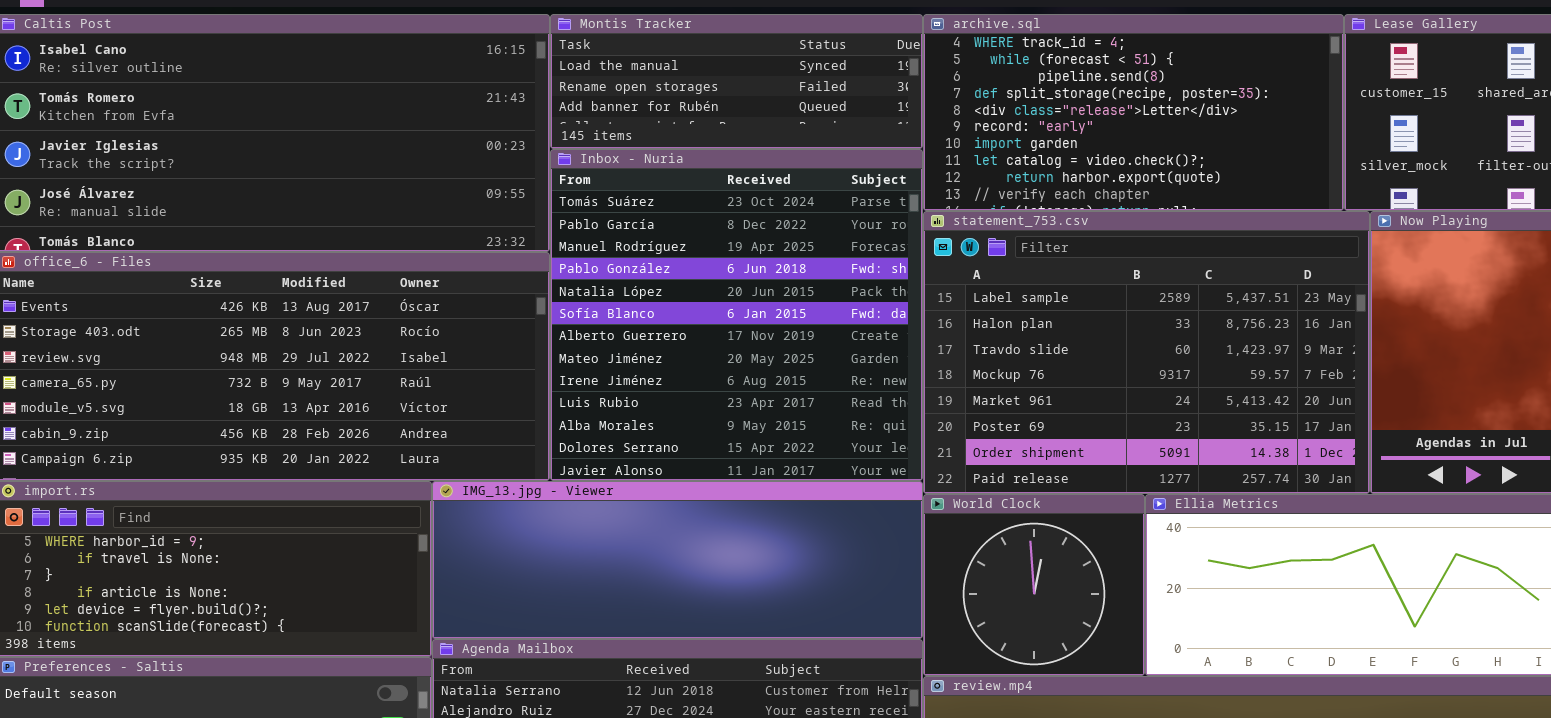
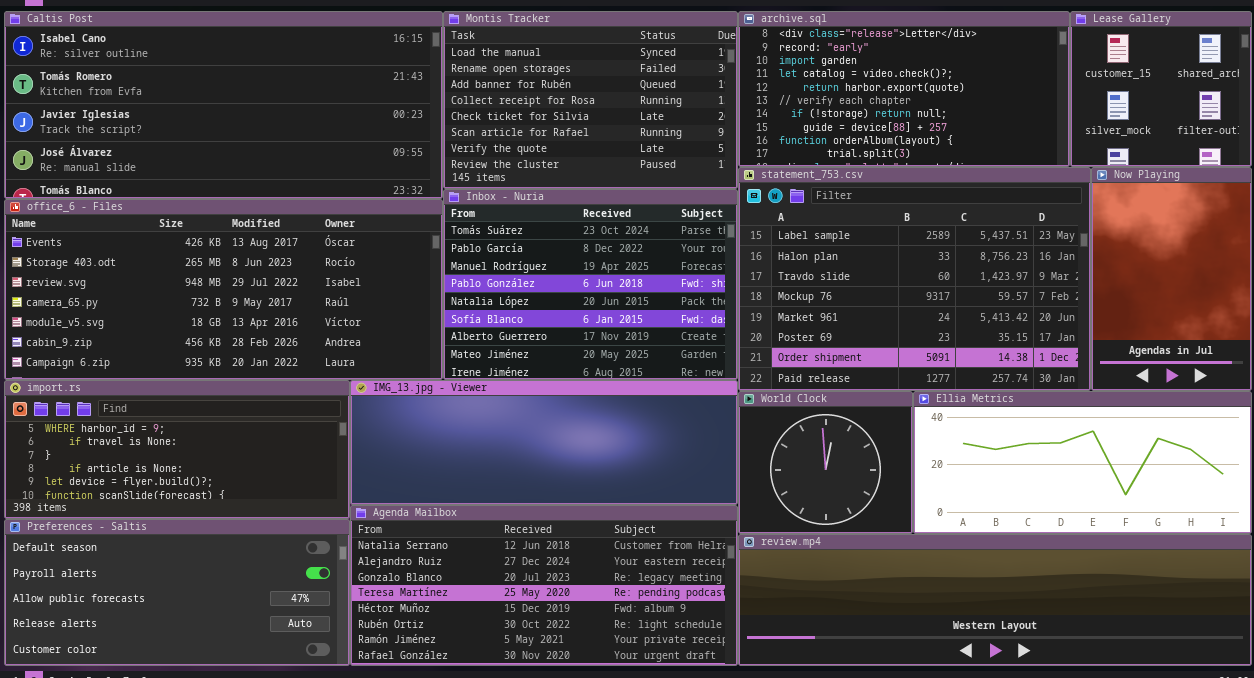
Montis Tracker: [550,14,923,149] -> [443,11,738,189], resized
archive.sql: [923,14,1344,211] -> [738,11,1070,167], scrolled down 4 rows
Inbox - Nuria: [550,149,923,481] -> [443,189,738,380], resized

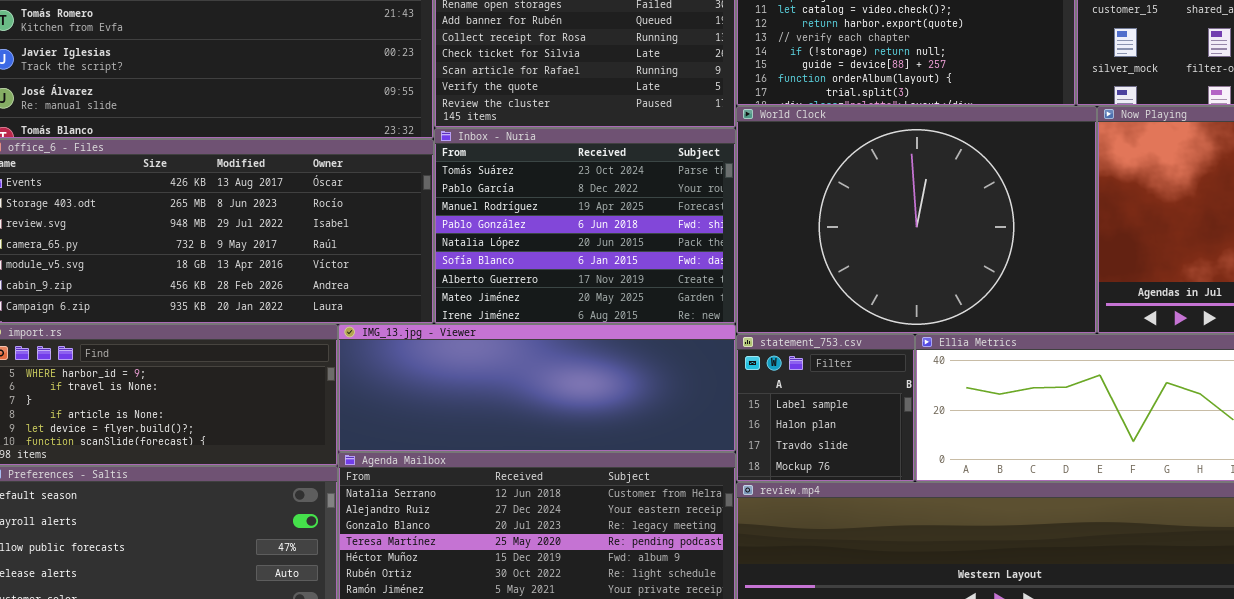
statement_753.csv: [738,167,1091,391] -> [736,334,915,482], moved, resized
World Clock: [738,391,913,534] -> [736,106,1097,334], moved, resized

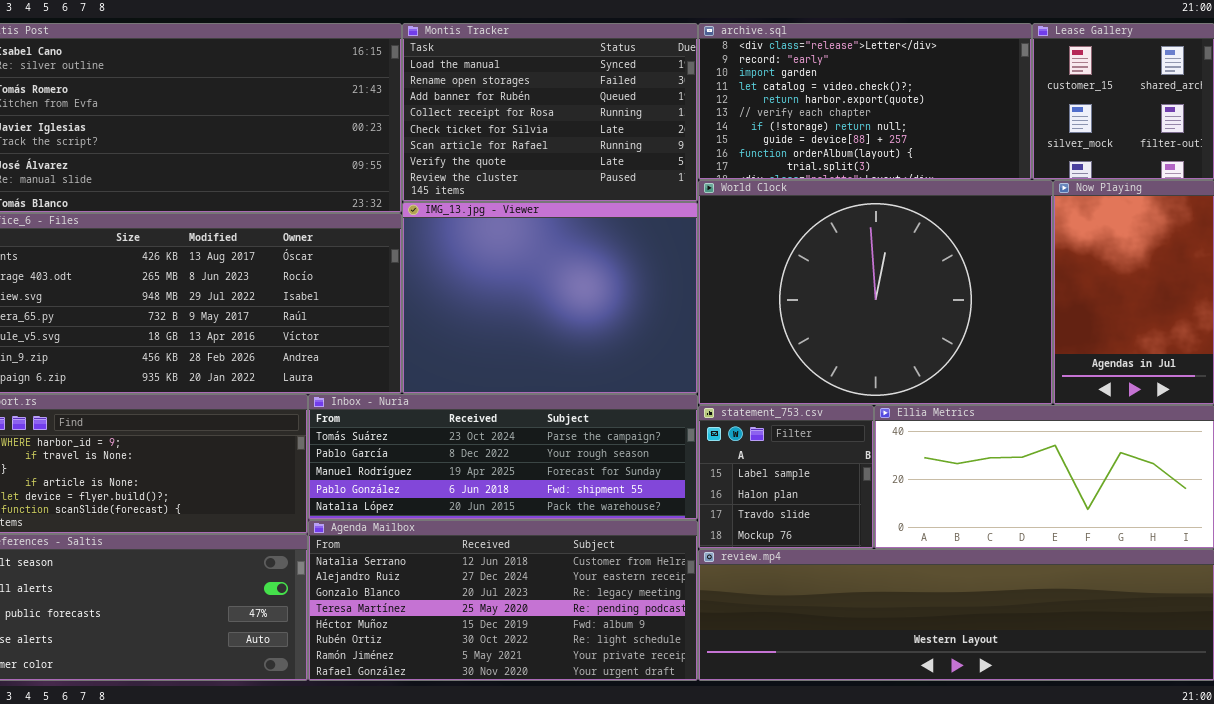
Inbox - Nuria: [434,128,736,324] -> [308,394,698,520], moved, resized
IMG_13.jpg - Viewer: [338,324,736,452] -> [402,202,698,394], moved, resized

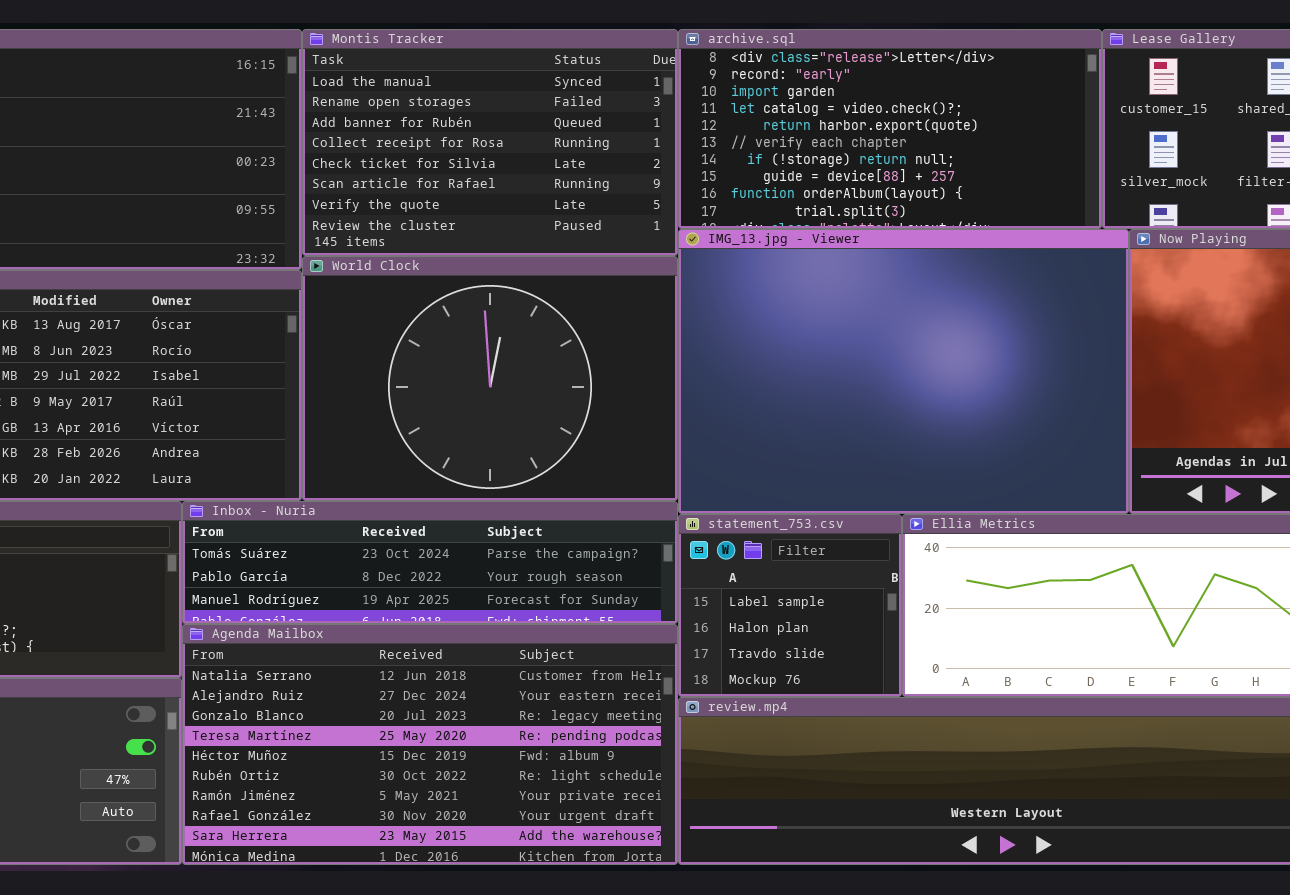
World Clock: [698,180,1053,405] -> [302,256,678,501], moved, resized
IMG_13.jpg - Viewer: [402,202,698,394] -> [678,229,1129,514], moved, resized
Inbox - Nuria: [308,394,698,520] -> [182,501,678,624], resized
Agenda Mailbox: [308,520,698,681] -> [182,624,678,865], resized

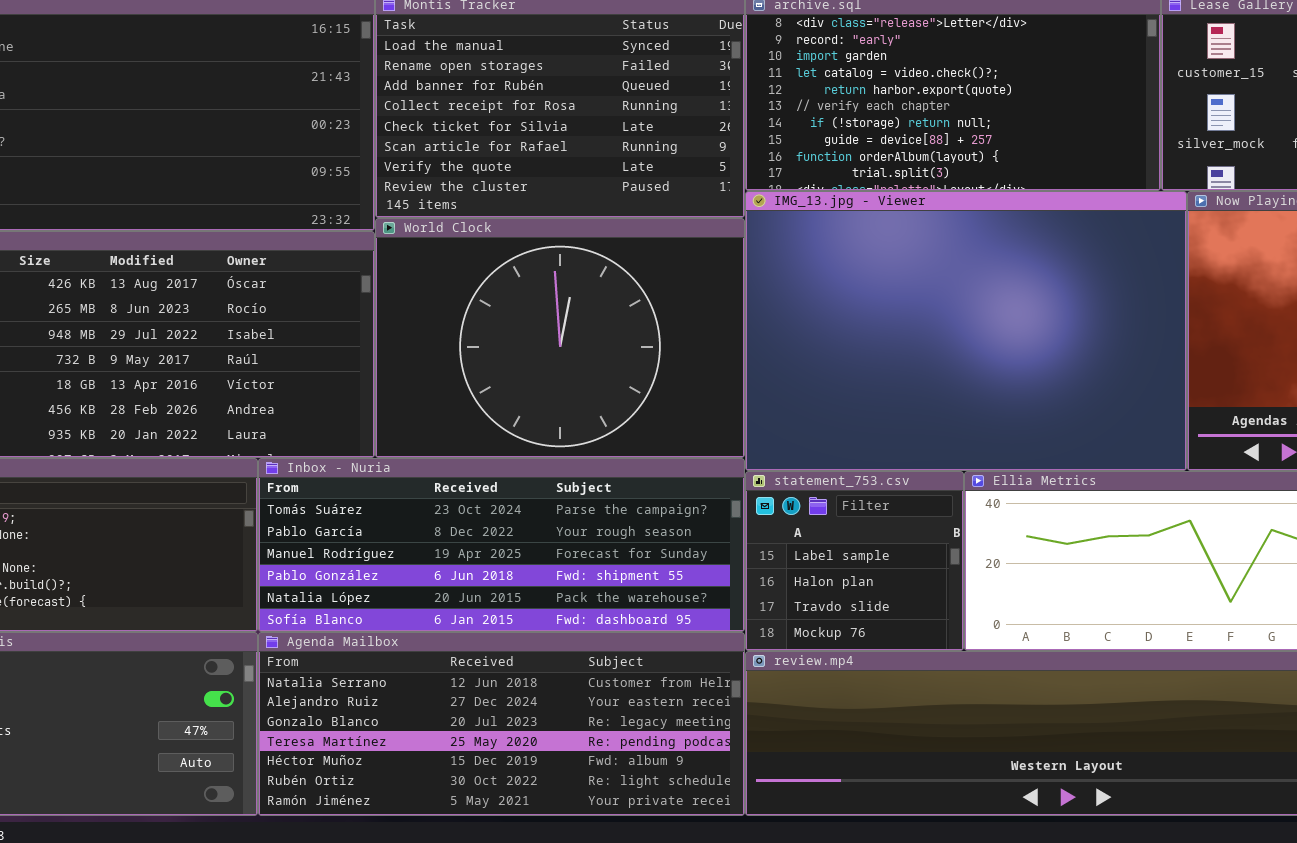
Inbox - Nuria: [182,501,678,624] -> [258,458,745,632], resized
Agenda Mailbox: [182,624,678,865] -> [258,632,745,816], resized

